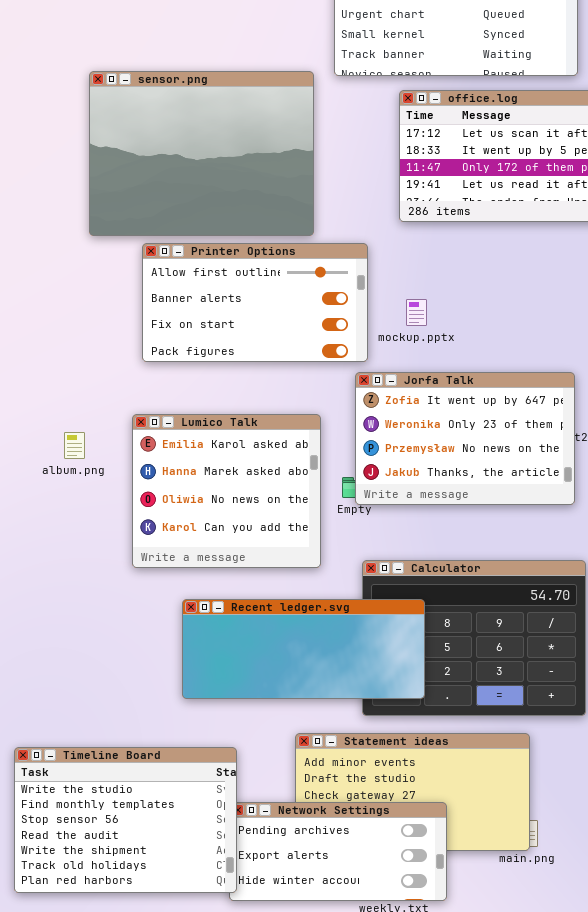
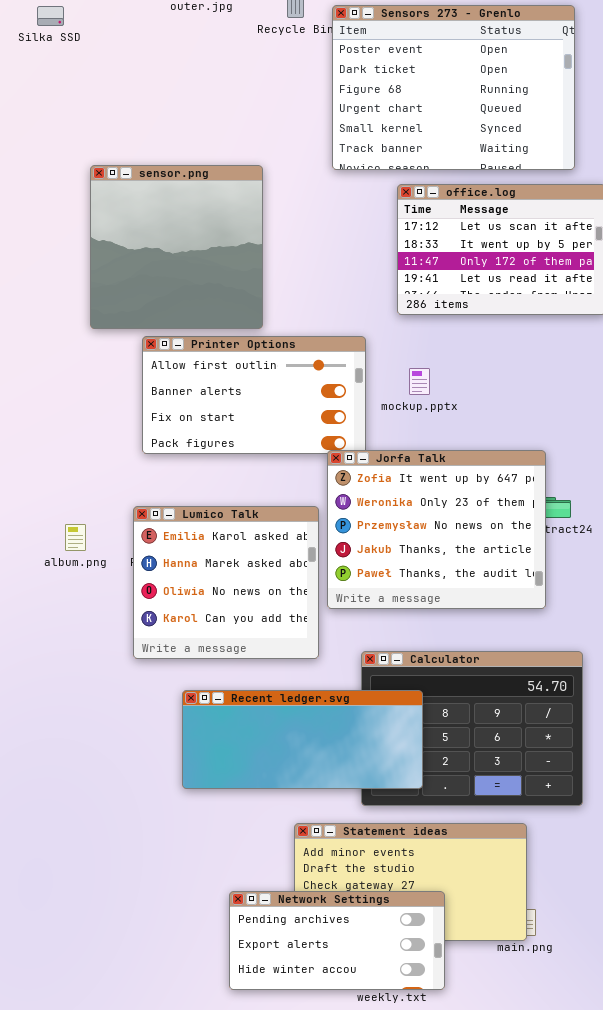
sensor.png: [89,71,314,236] -> [90,165,263,329], resized
mockup.pptx: [406,299,427,326] -> [409,368,430,395], moved
Jorfa Talk: [355,372,575,505] -> [327,450,546,609], moved, resized
Timeline Board: [14,747,237,893] -> none, closed

